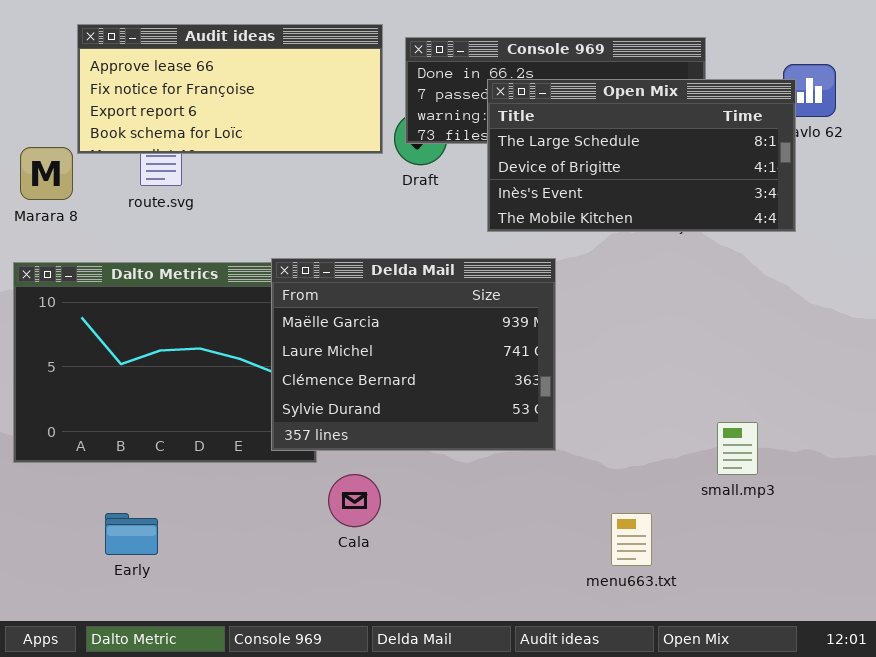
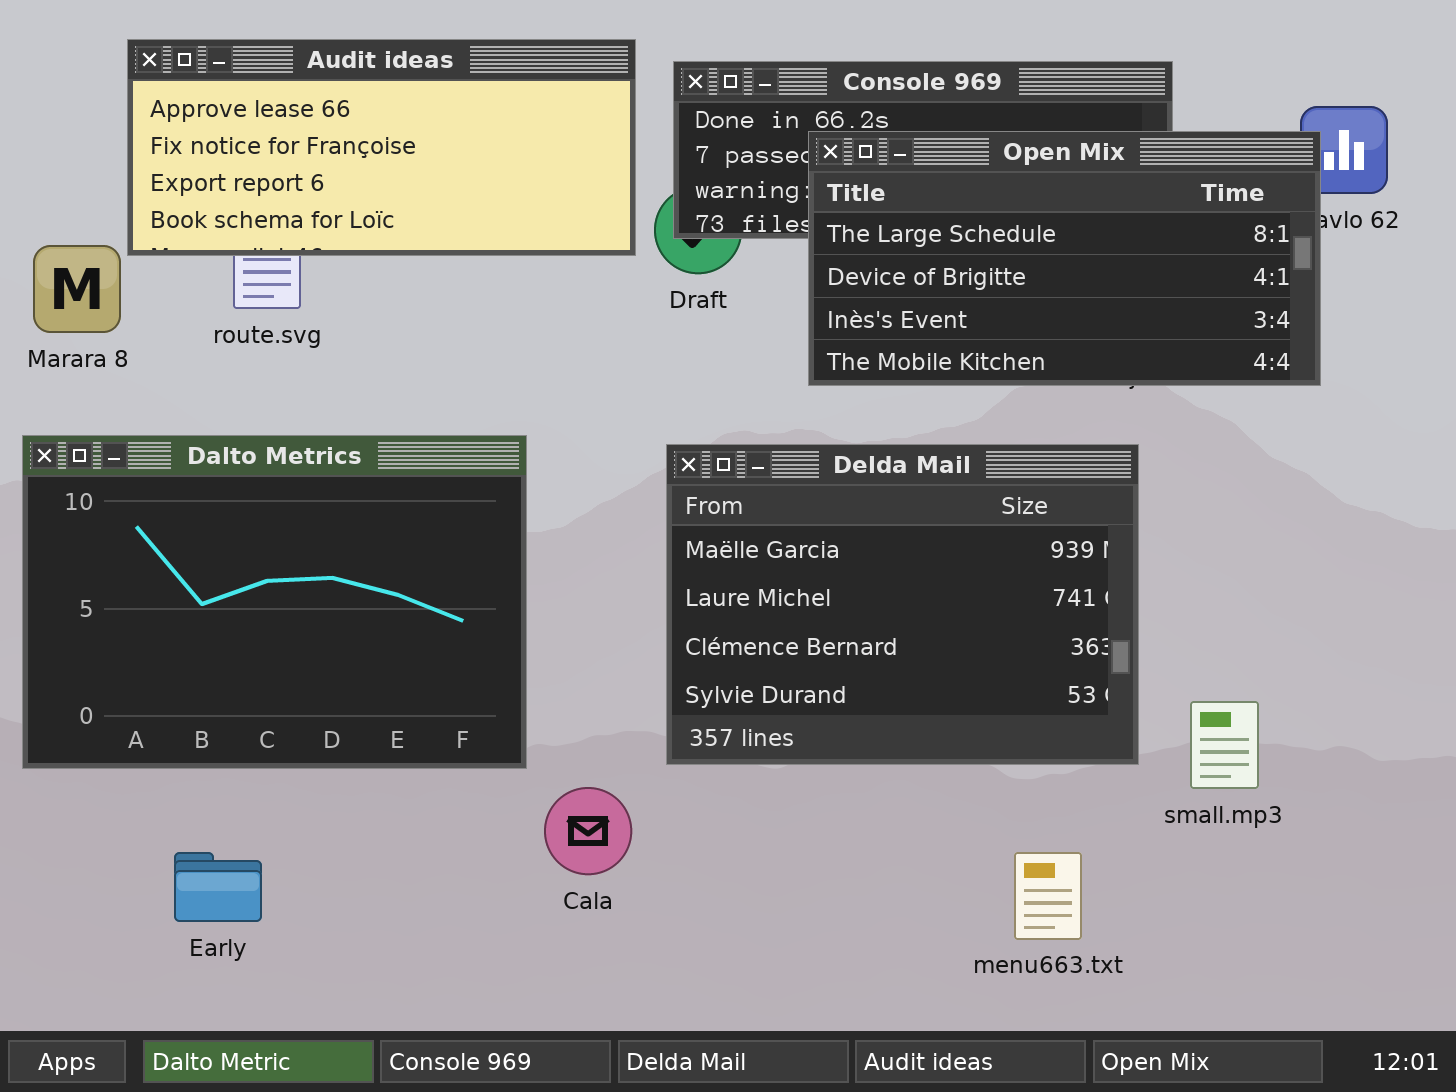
Delda Mail: [271,258,556,451] -> [666,444,1139,765], moved

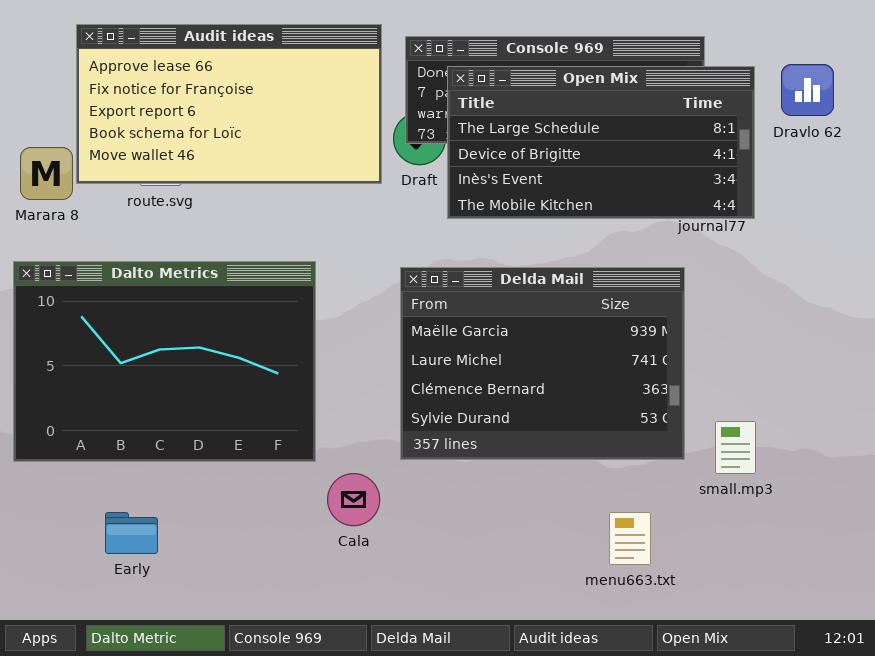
Audit ideas: [127,39,636,256] -> [76,24,382,184], resized
Open Mix: [808,131,1321,386] -> [447,66,755,219], moved

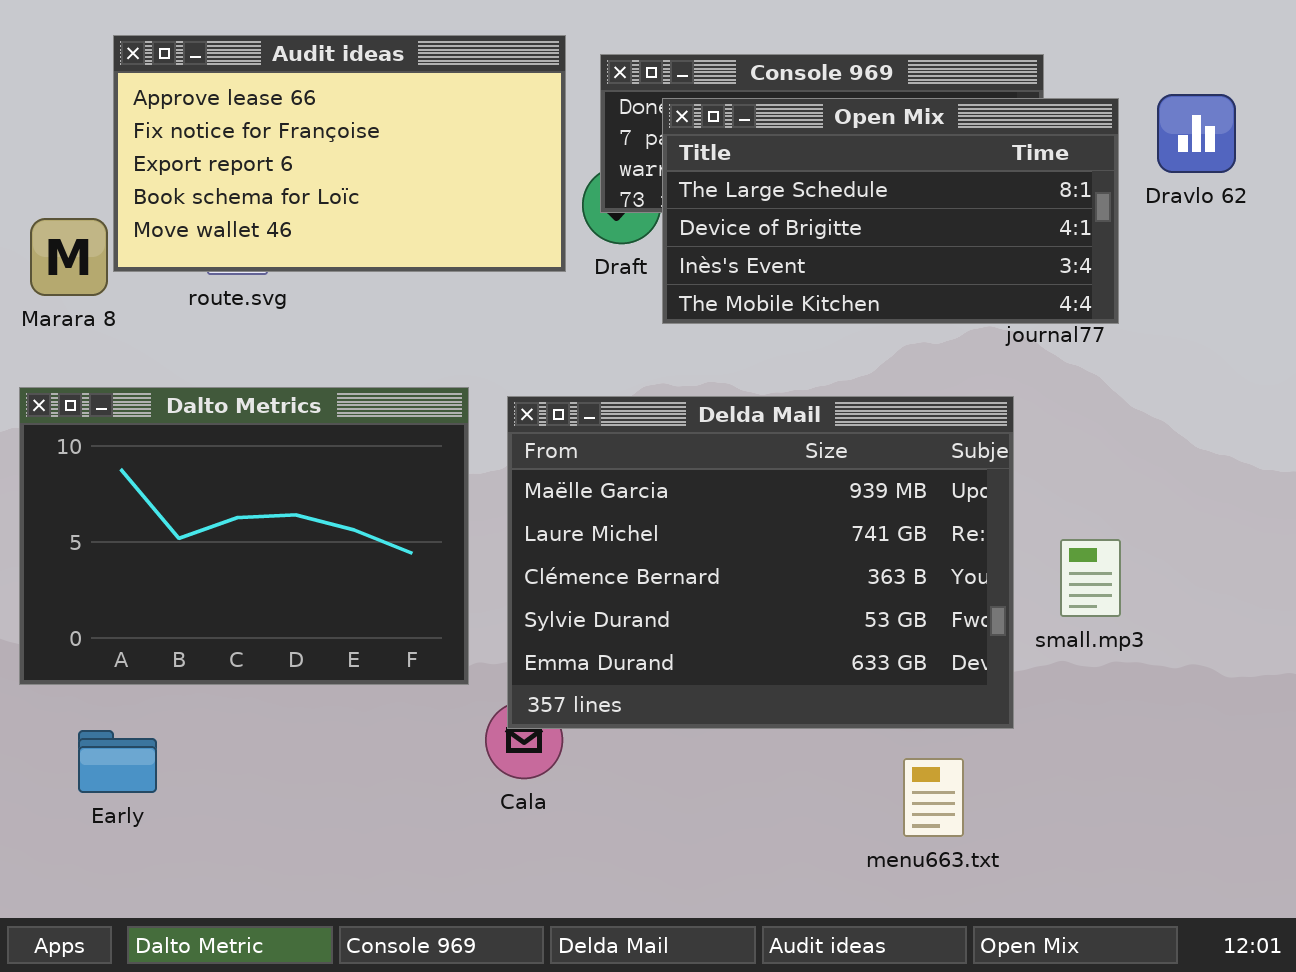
Delda Mail: [400,267,685,460] -> [507,396,1014,729], resized
small.mp3: [715,421,756,474] -> [1060,539,1121,617], moved
Early: [105,512,158,554] -> [78,730,157,793], moved

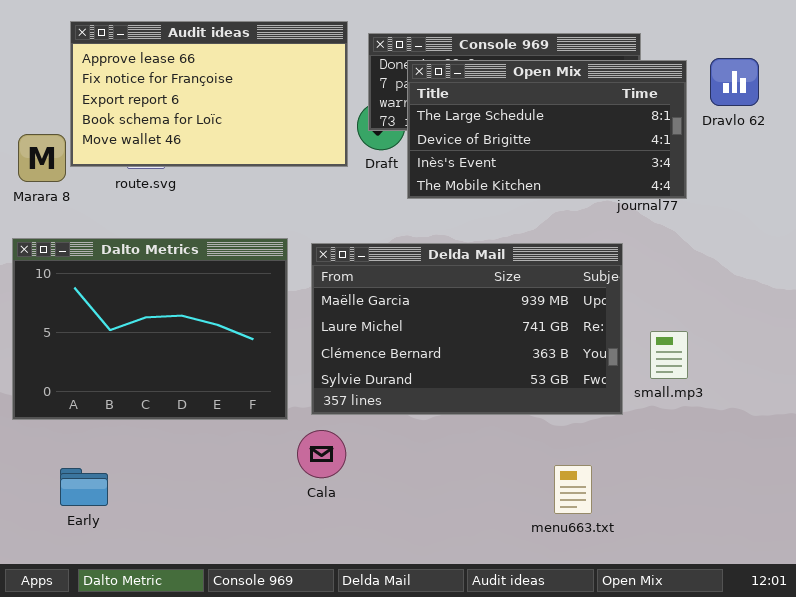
Delda Mail: [507,396,1014,729] -> [311,243,623,415], resized
Early: [78,730,157,793] -> [60,468,108,506], moved

